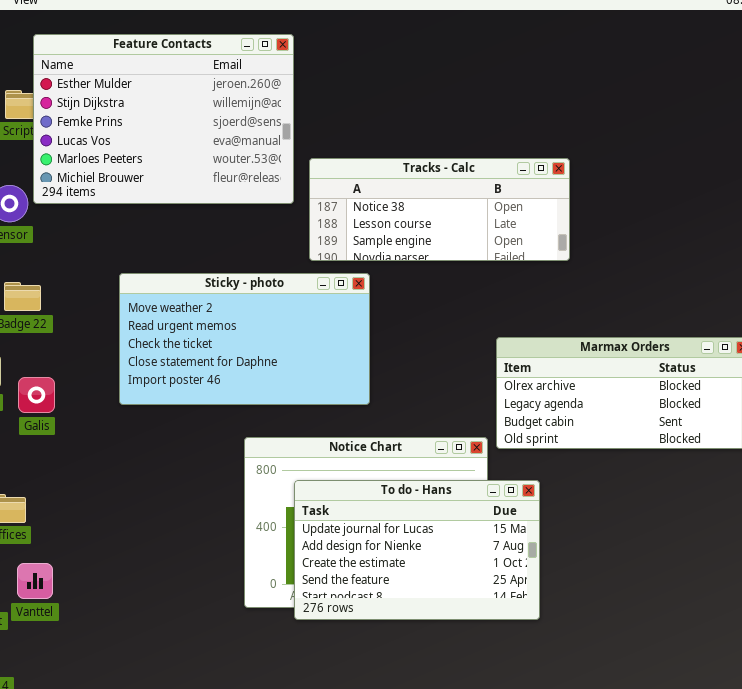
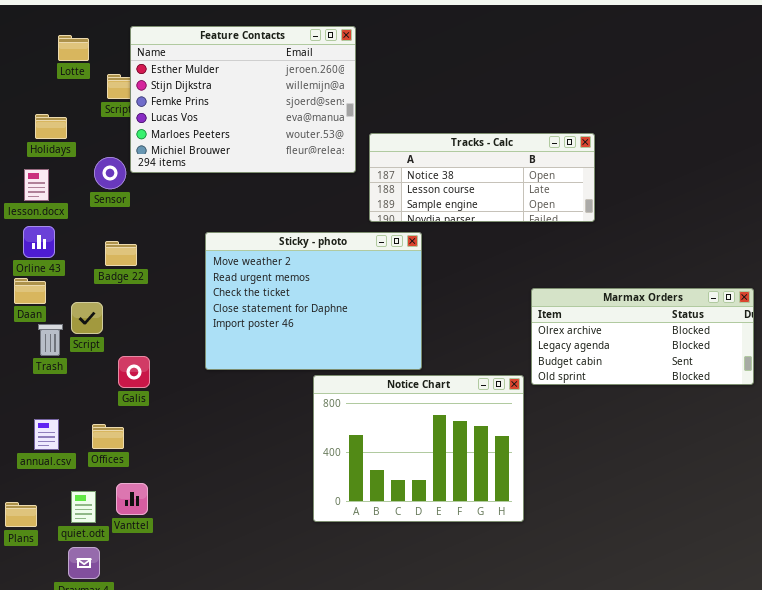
Sticky - photo: [119,273,370,405] -> [205,232,422,370], resized
Galis: [18,377,55,413] -> [118,356,150,388], moved
To do - Hans: [294,480,540,620] -> none, closed

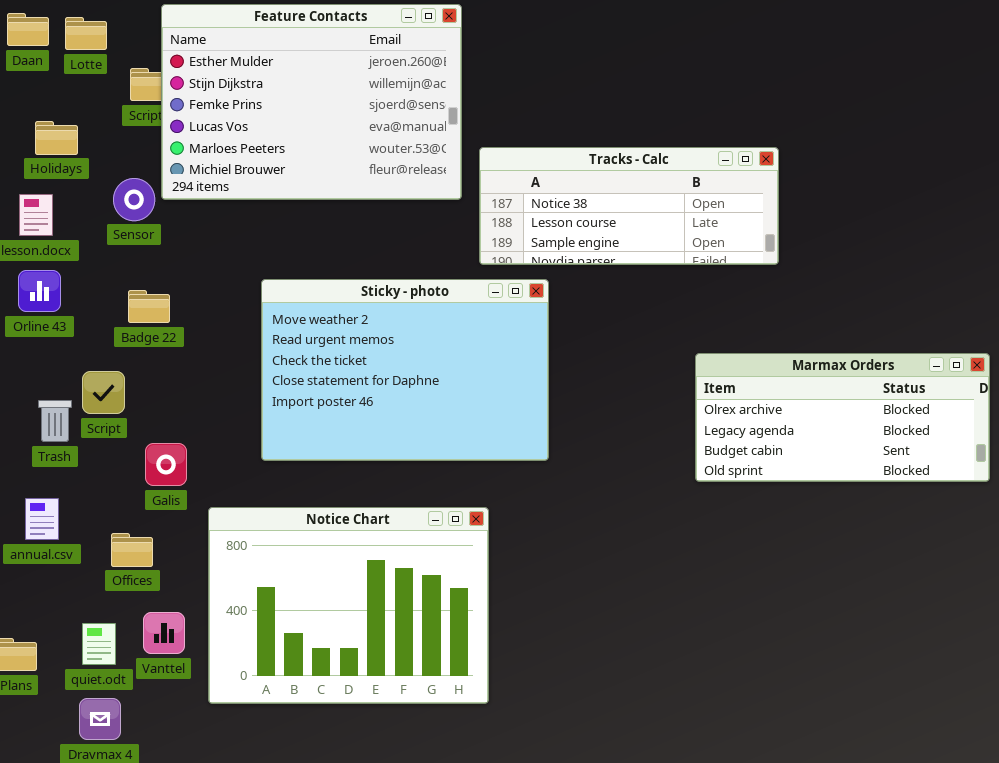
Daan: [14,278,46,304] -> [7,13,49,46], moved
Notice Chart: [313,375,524,522] -> [208,507,489,704], moved
annual.csv: [34,419,59,450] -> [25,498,59,540], moved

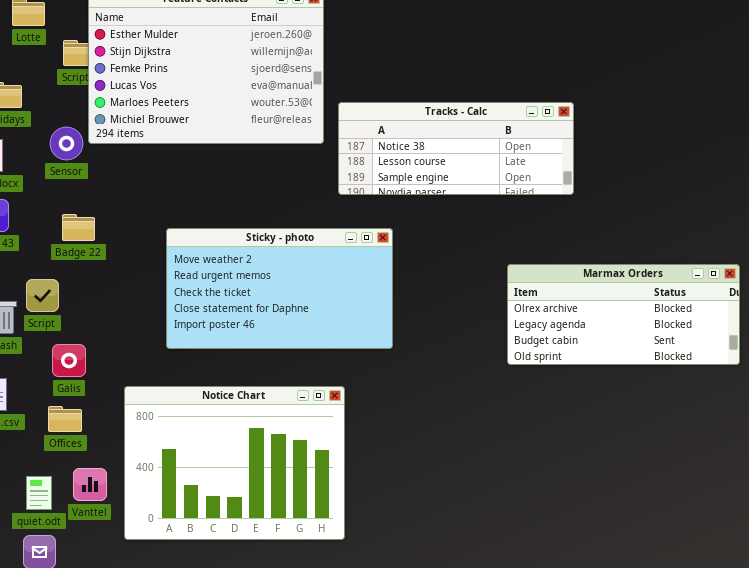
Sticky - photo: [261,279,549,461] -> [166,228,393,349], resized
Galis: [145,443,187,486] -> [52,344,86,377], moved

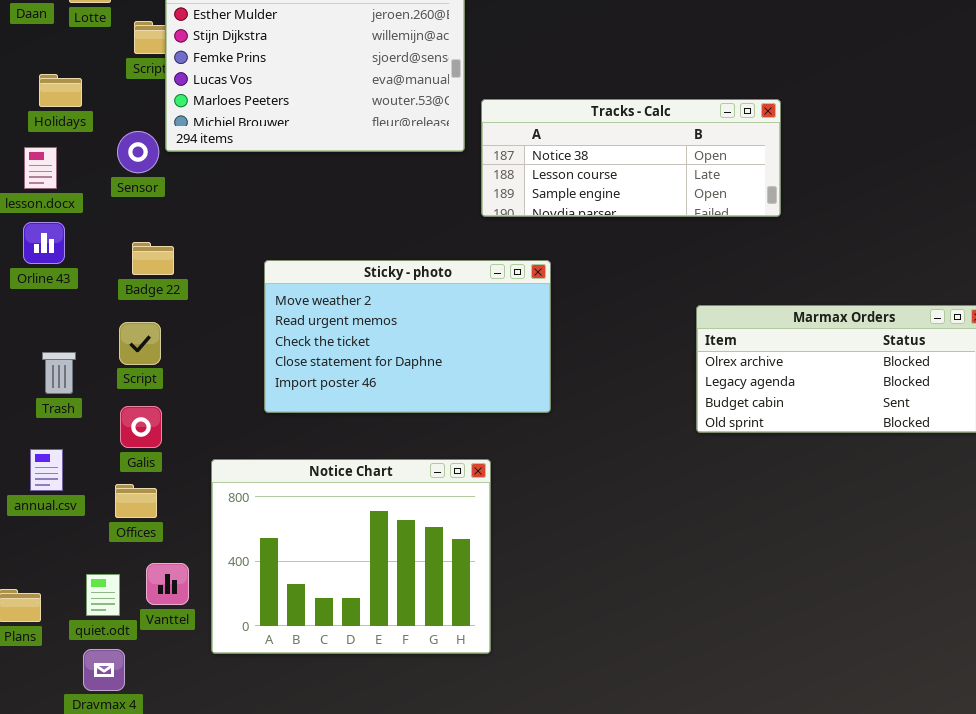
Script: [26,279,59,312] -> [119,322,161,365], moved

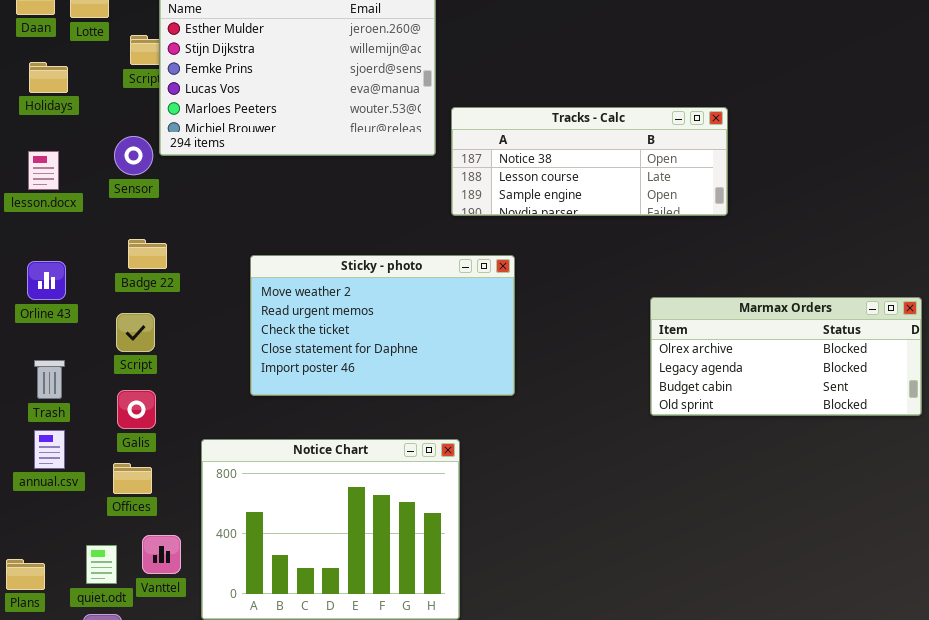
Holidays: [39,74,82,107] -> [29,62,68,93], moved
Orline 43: [23,222,65,264] -> [27,261,66,300], moved
Trash: [42,352,76,394] -> [34,360,65,399], moved

